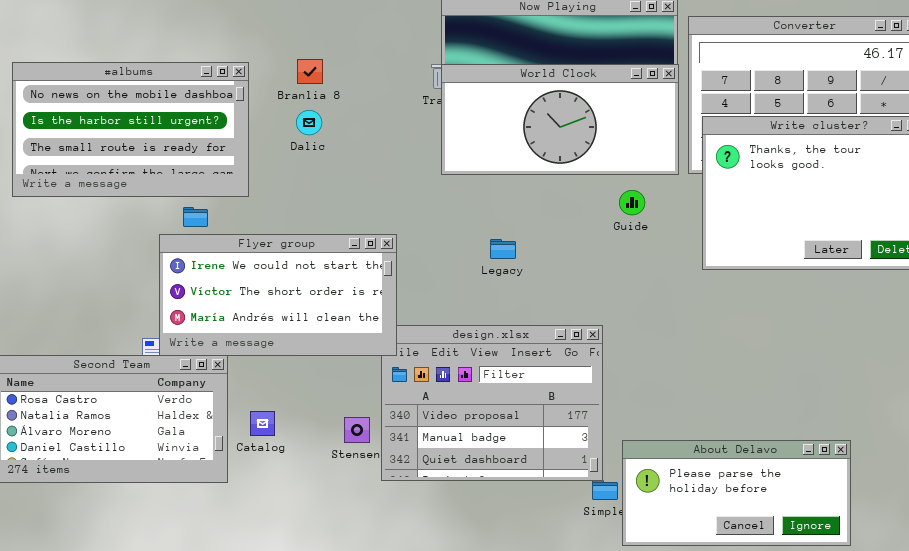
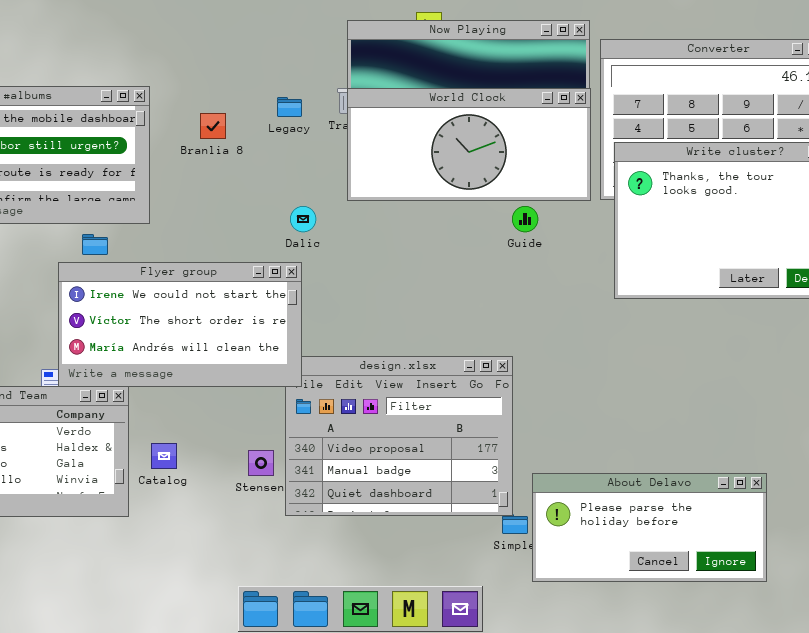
Branlia 8: [297,59,323,84] -> [200,113,226,139], moved
Dalic: [296,110,322,135] -> [290,206,316,232], moved
Guide: [619,190,645,215] -> [512,206,538,232], moved
Legacy: [490,239,516,259] -> [277,97,302,117], moved

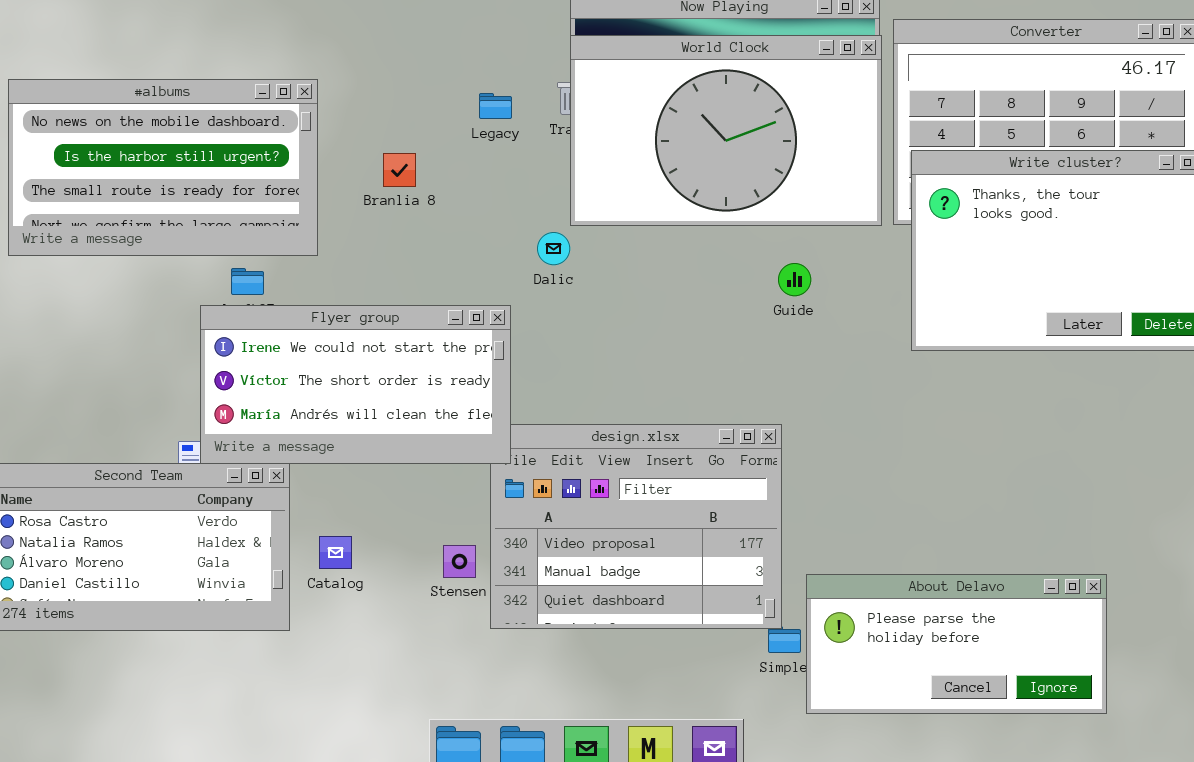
World Clock: [347,88,591,201] -> [570,35,882,226], resized
Branlia 8: [200,113,226,139] -> [383,153,416,187], moved
Dalic: [290,206,316,232] -> [537,232,570,265], moved
Guide: [512,206,538,232] -> [778,263,811,296], moved

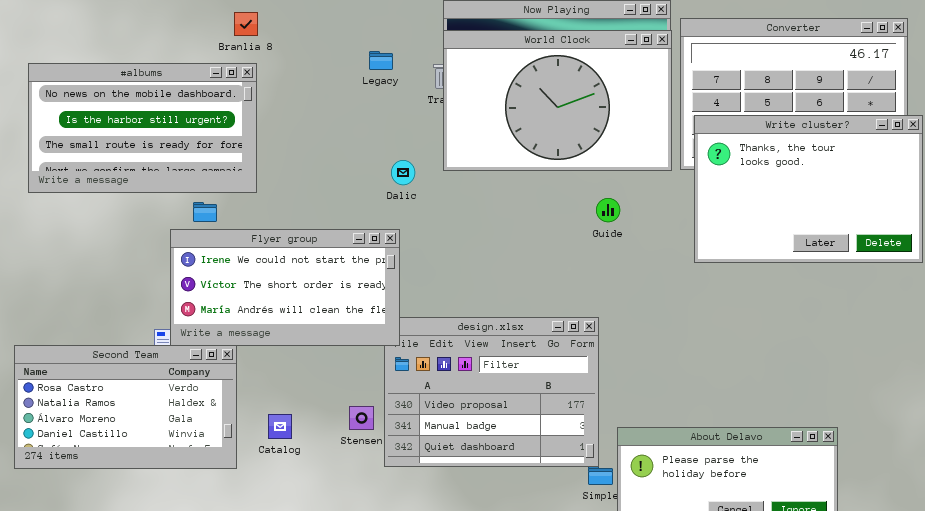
Legacy: [479,93,512,119] -> [369,51,393,70], moved
Branlia 8: [383,153,416,187] -> [234,12,258,36], moved
Dalic: [537,232,570,265] -> [391,160,415,185], moved
Catalog: [319,536,352,569] -> [268,414,292,439], moved

